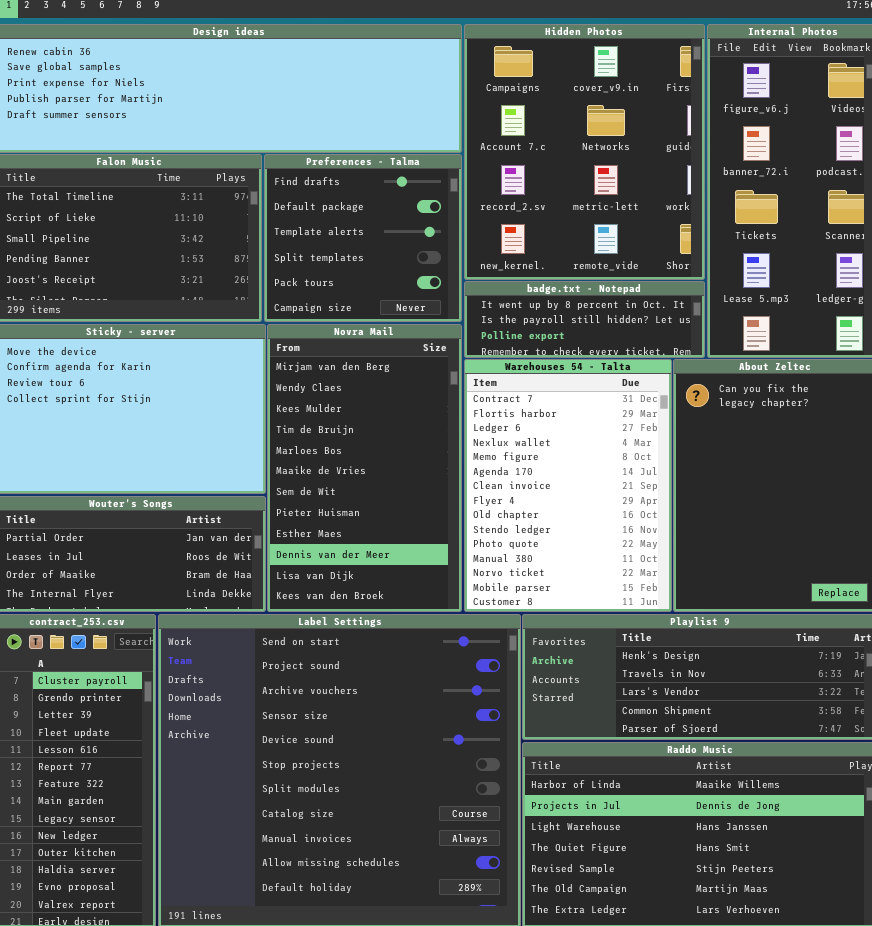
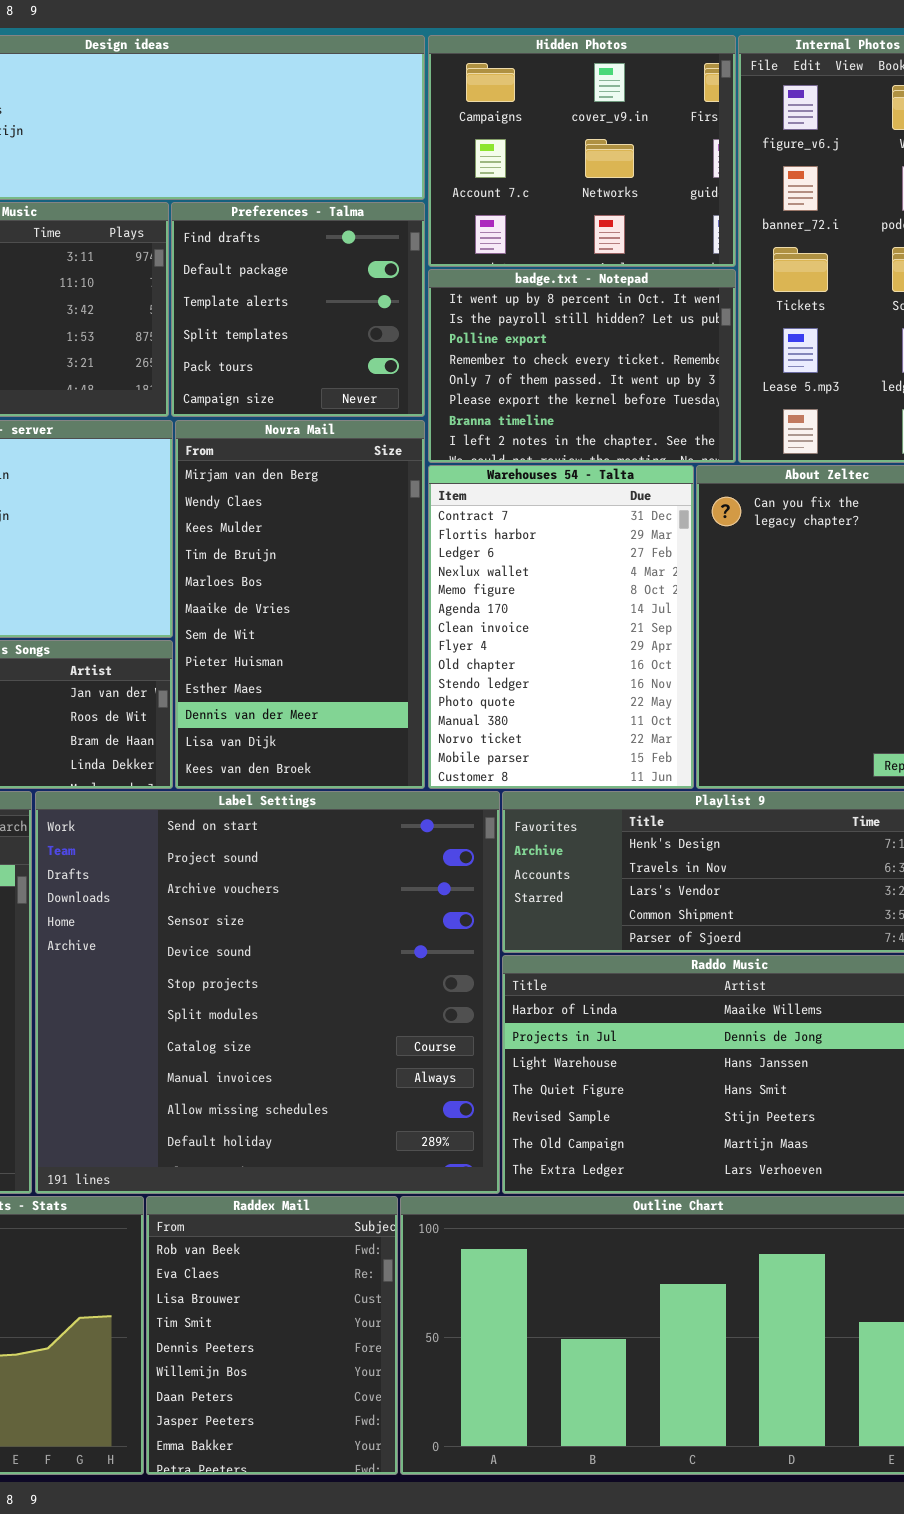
Hidden Photos: [464,24,705,280] -> [428,35,736,267], resized
badge.txt - Notepad: [464,281,705,358] -> [428,269,736,463], resized

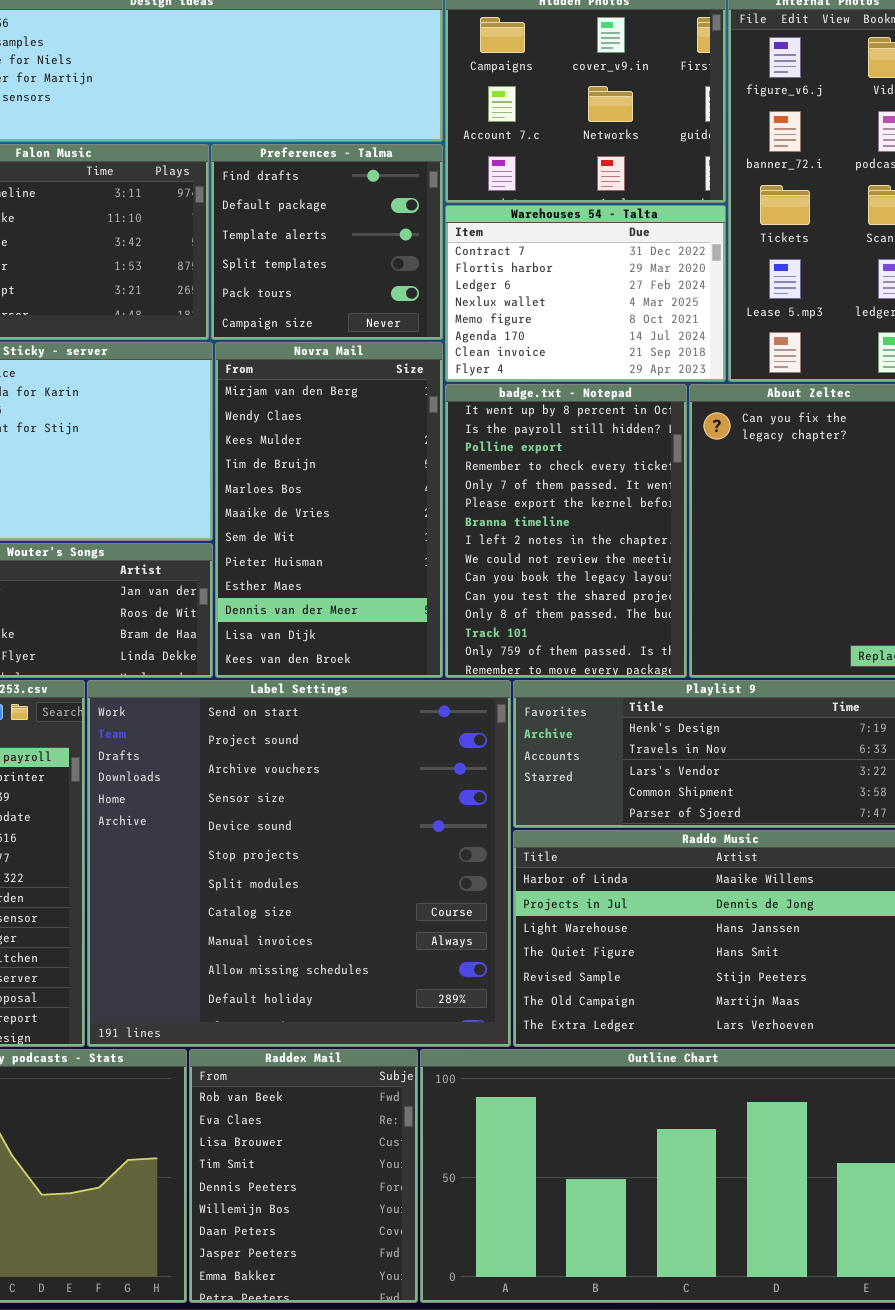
badge.txt - Notepad: [428,269,736,463] -> [445,384,687,678], moved, resized
Warehouses 54 - Talta: [428,465,694,789] -> [445,205,726,382], moved, resized

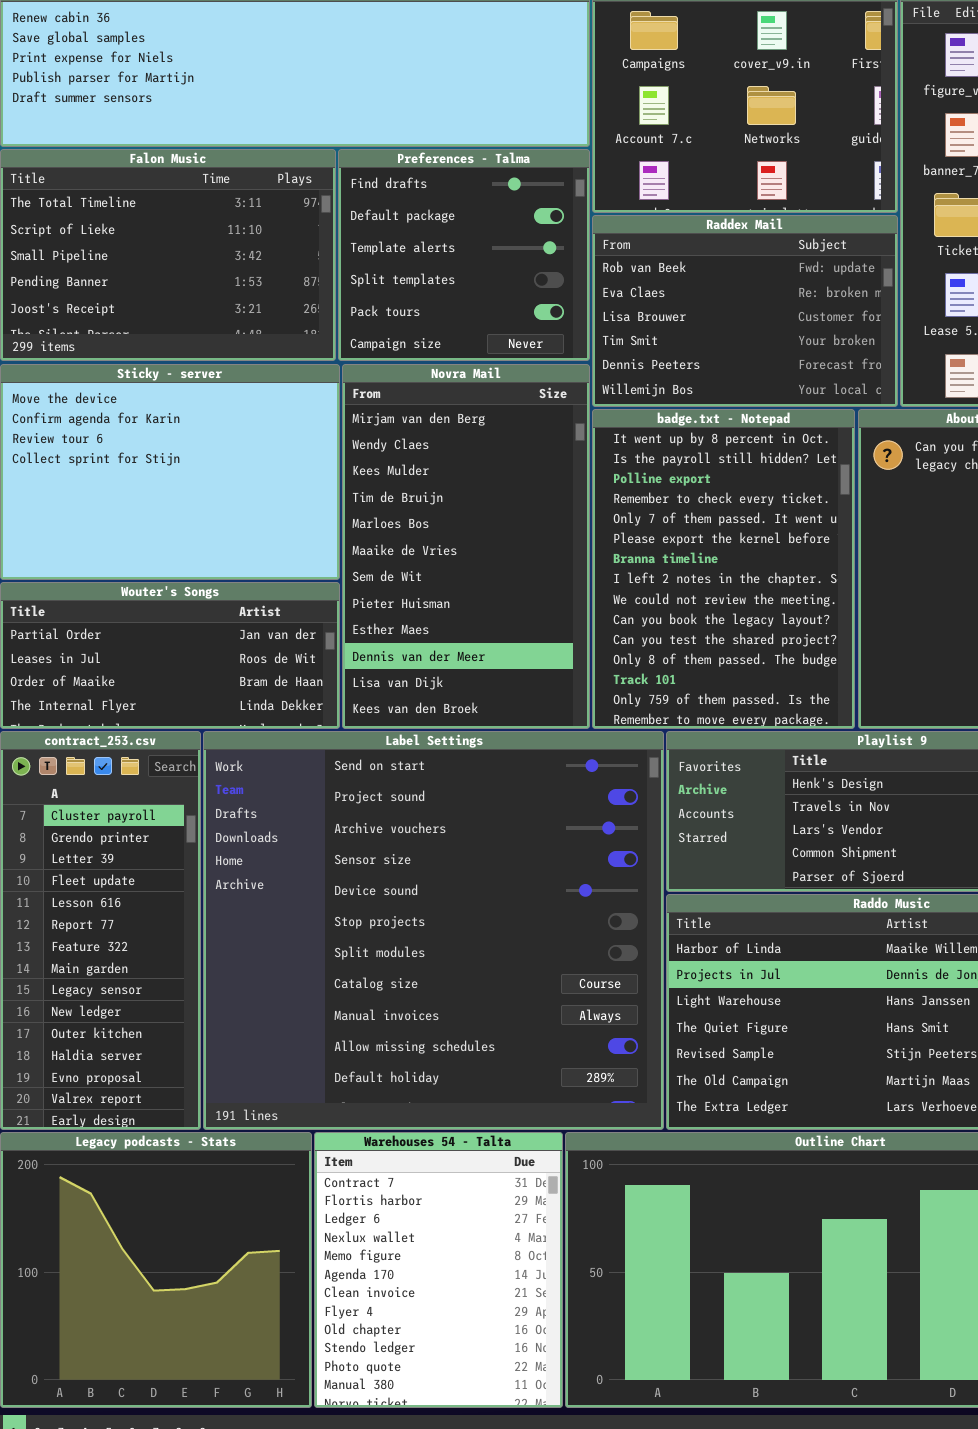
Warehouses 54 - Talta: [445,205,726,382] -> [314,1132,563,1408], moved, resized
Raddex Mail: [189,1049,418,1303] -> [592,215,898,407], moved, resized

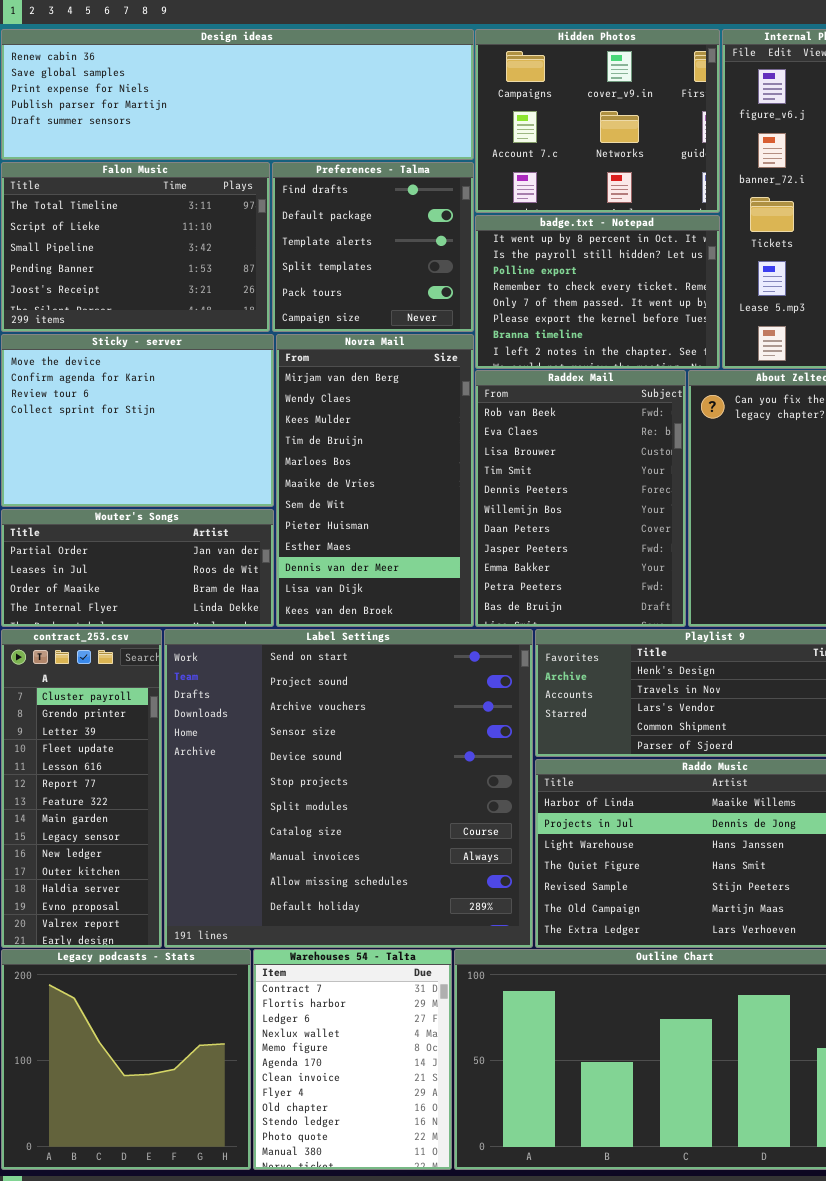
Raddex Mail: [592,215,898,407] -> [475,370,686,627], moved, resized
badge.txt - Notepad: [592,409,855,729] -> [475,215,720,369], moved, resized

